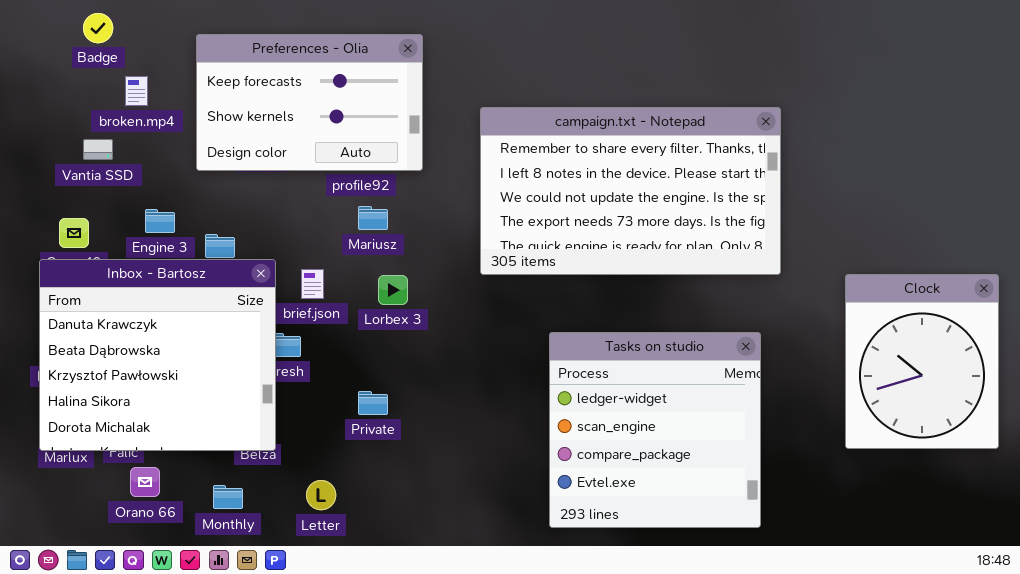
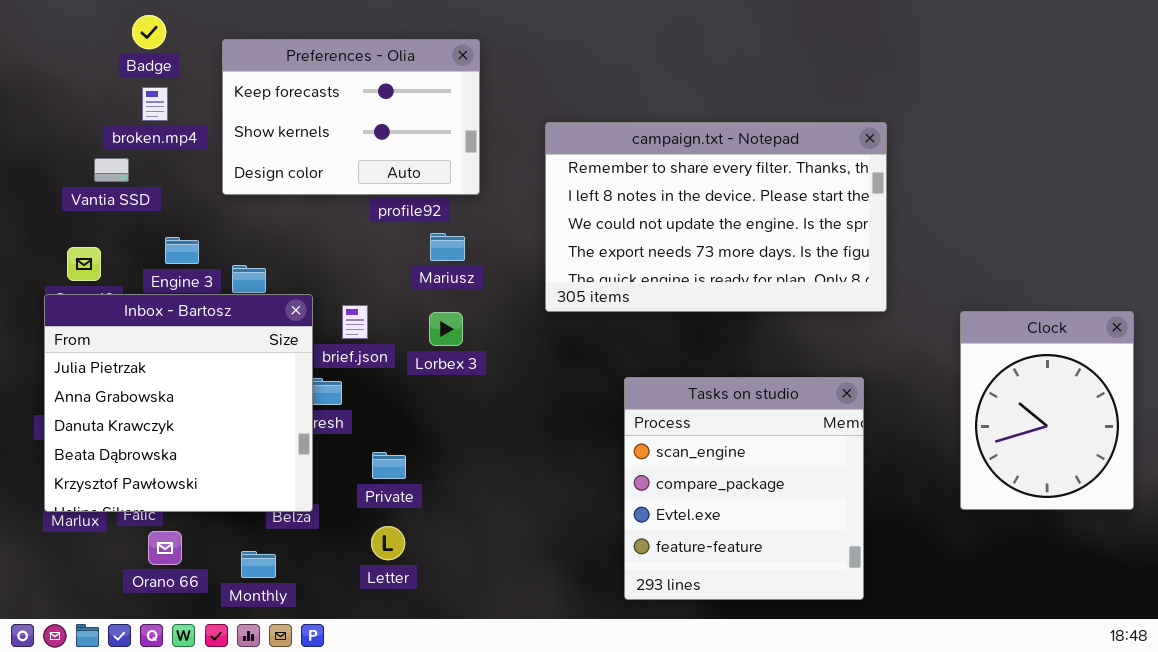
Badge: [83,13,113,43] -> [132,15,166,49], moved
Mariusz: [358,206,388,230] -> [430,233,465,261], moved
Inbox - Bartosz: [39,259,276,451] -> [44,294,313,512], scrolled up 2 rows
Tasks on studio: [549,332,761,528] -> [624,377,864,600], scrolled down 1 row
Private: [358,391,388,415] -> [372,452,406,479], moved
Letter: [306,480,336,510] -> [371,526,405,560], moved

